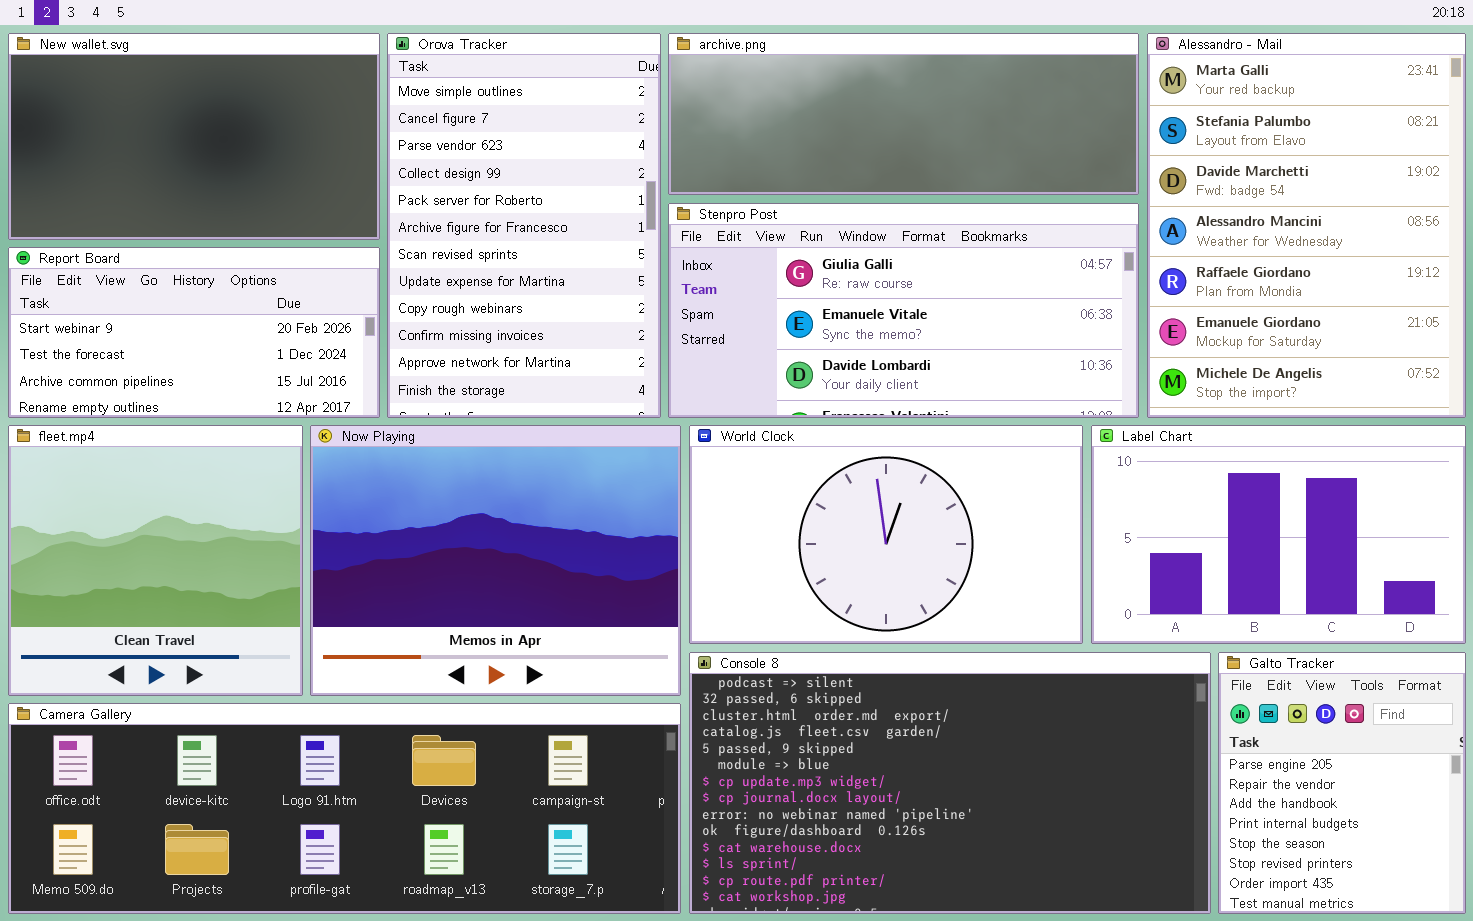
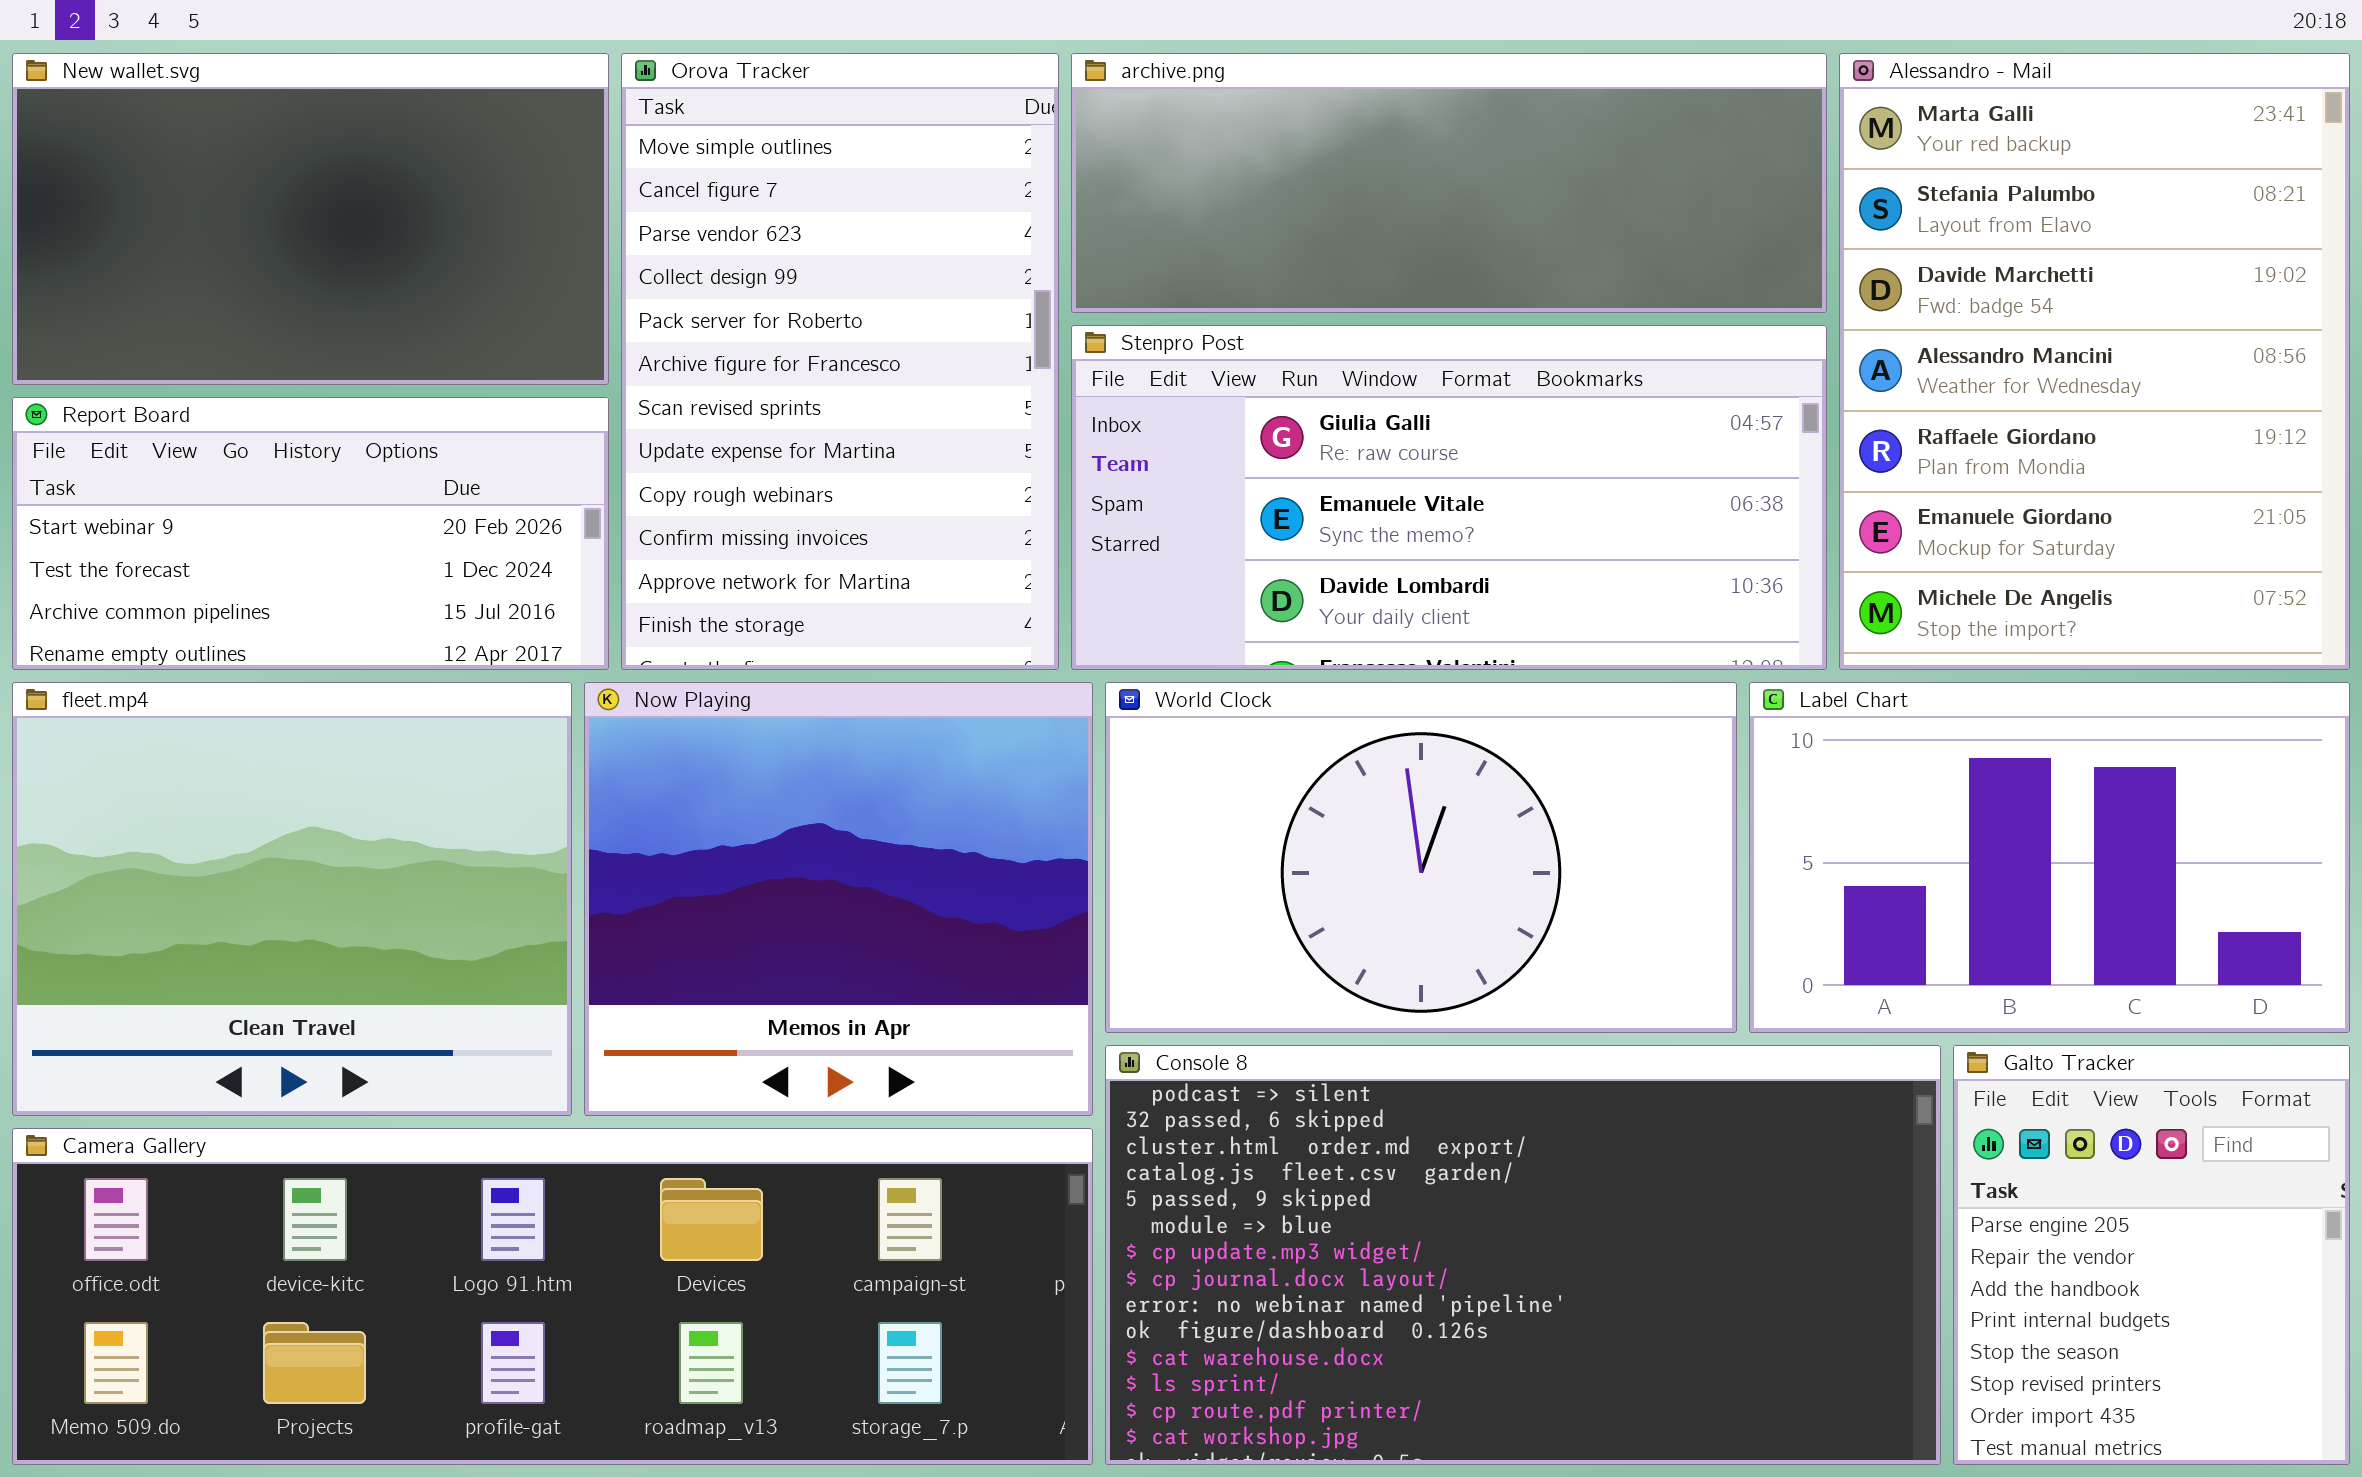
fleet.mp4: [8,425,303,696] -> [12,682,572,1116], resized
Now Playing: [310,425,681,696] -> [584,682,1093,1116], resized

